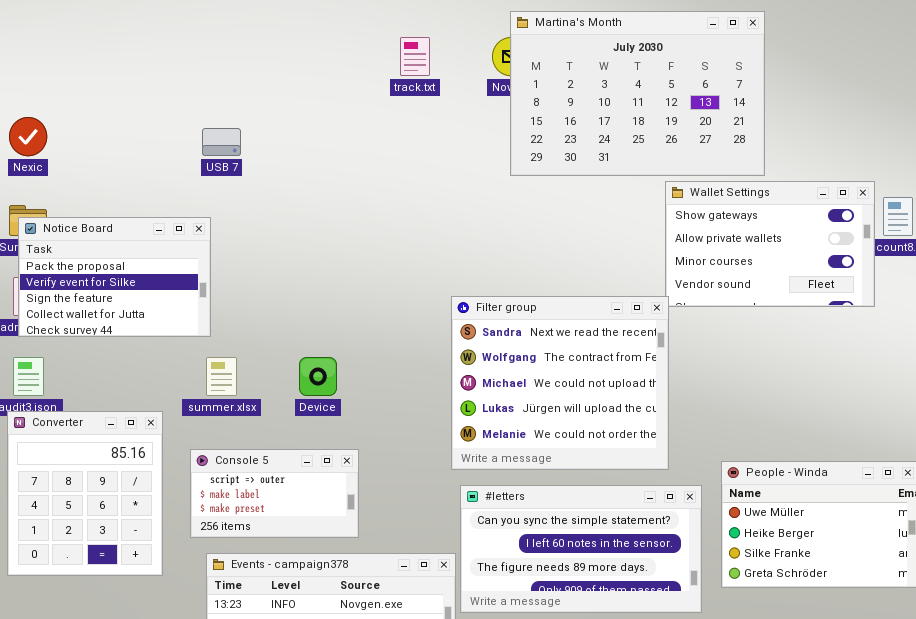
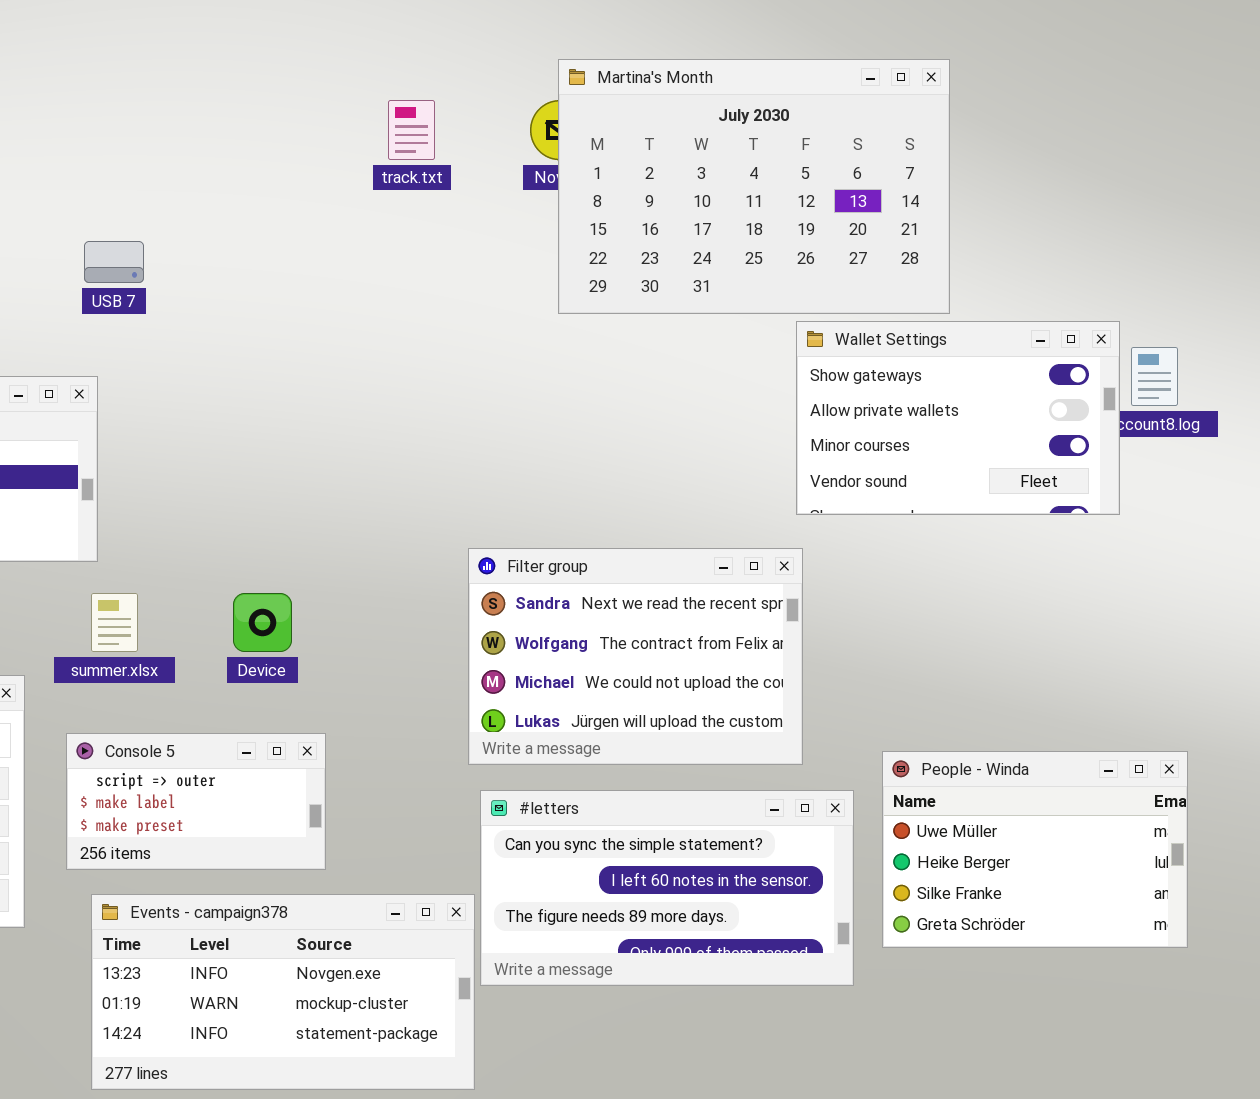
Filter group: [451,296,669,470] -> [468,548,803,765], resized

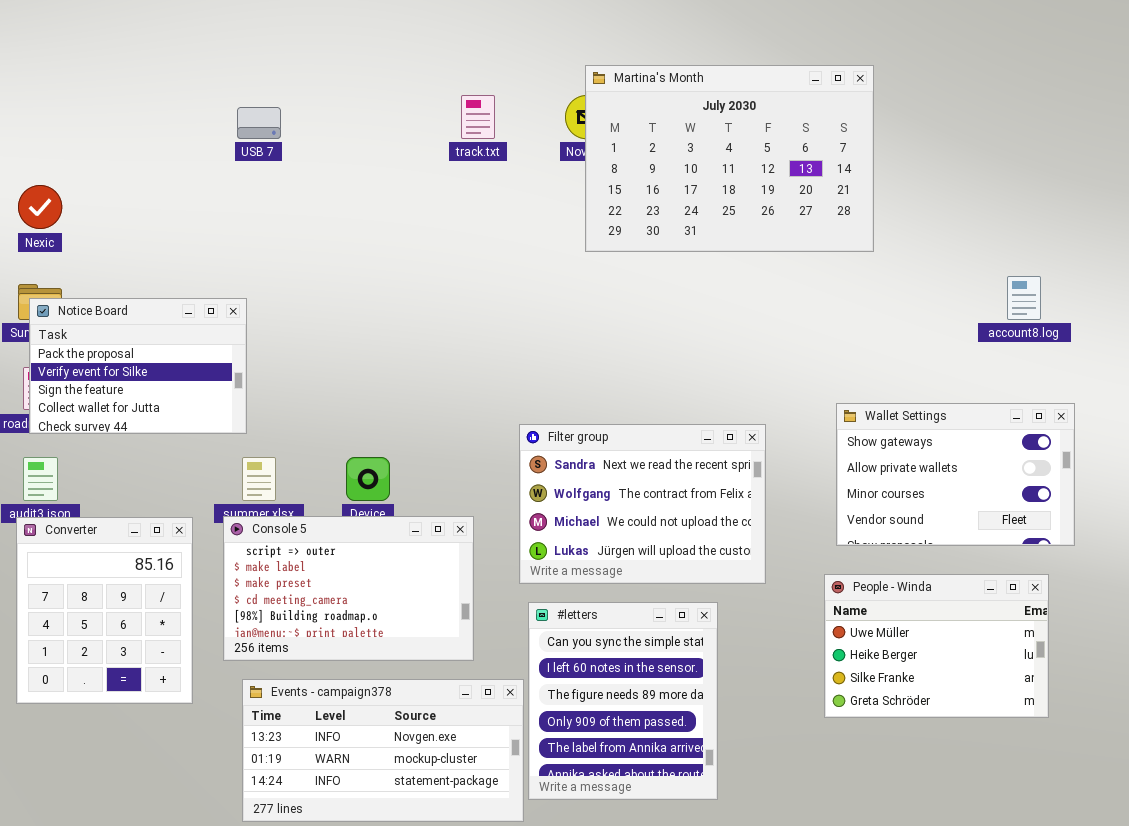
USB 7: [84,241,144,283] -> [237,107,281,139], moved
Wallet Settings: [796,321,1120,515] -> [836,403,1075,546], moved
Console 5: [66,733,326,870] -> [223,516,474,661], resized
#letters: [480,790,854,986] -> [528,602,718,800], resized

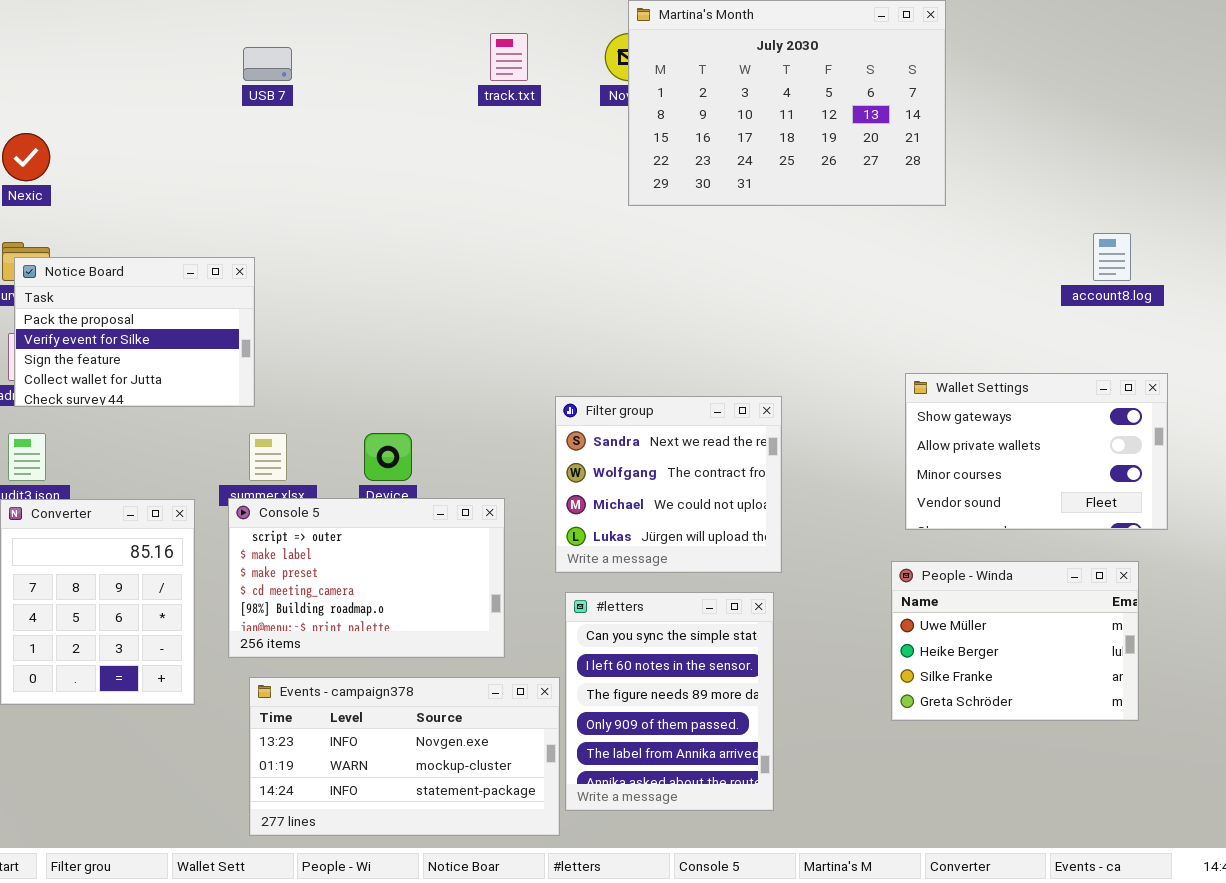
Filter group: [519,424,766,584] -> [555,396,782,573], resized

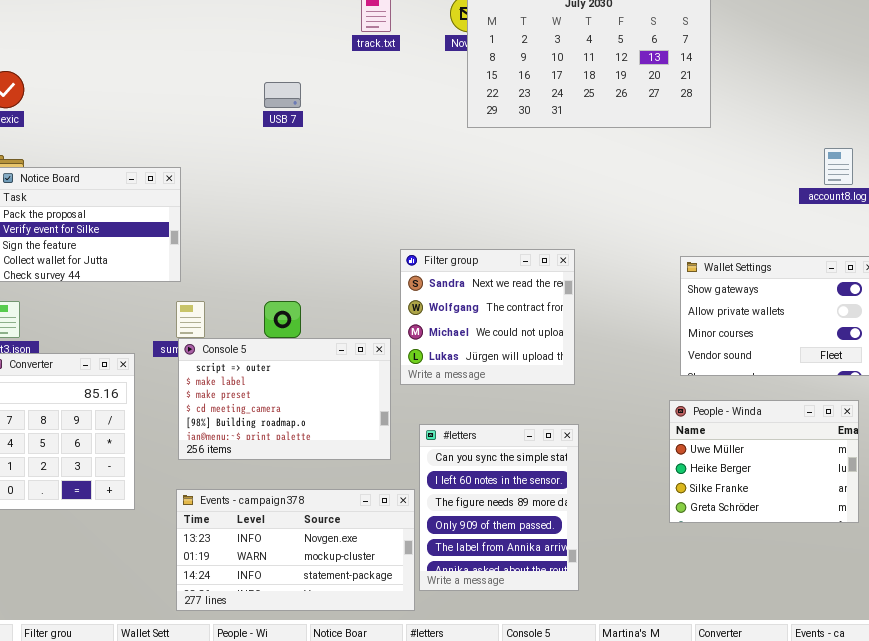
USB 7: [243,47,292,81] -> [264,82,301,108], moved
Filter group: [555,396,782,573] -> [400,249,575,385], moved
Console 5: [228,498,505,658] -> [178,338,391,460], moved

